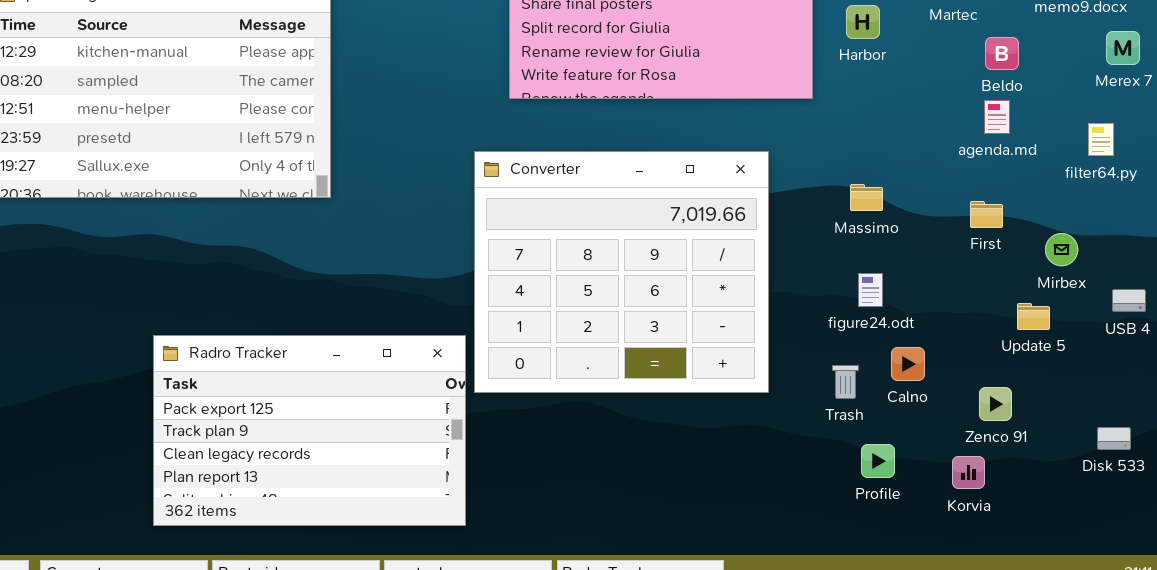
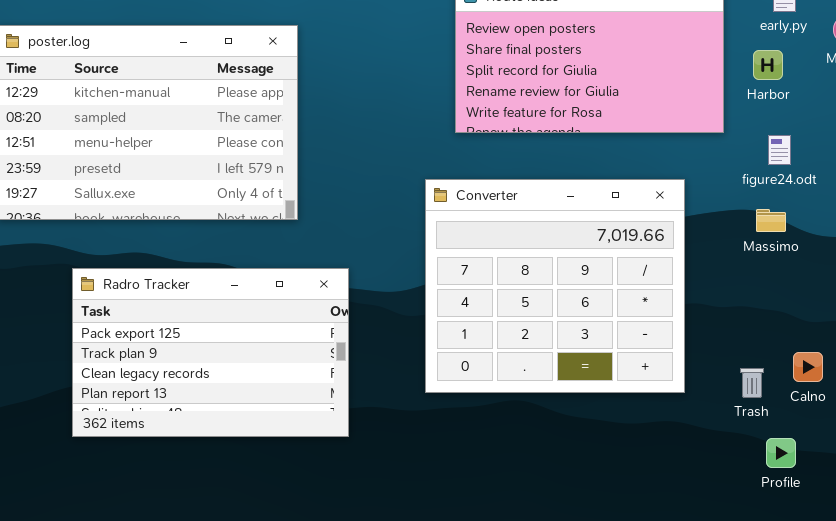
figure24.odt: [858,273,883,307] -> [768,135,791,165], moved
Radro Tracker: [153,335,466,526] -> [72,268,349,437], moved

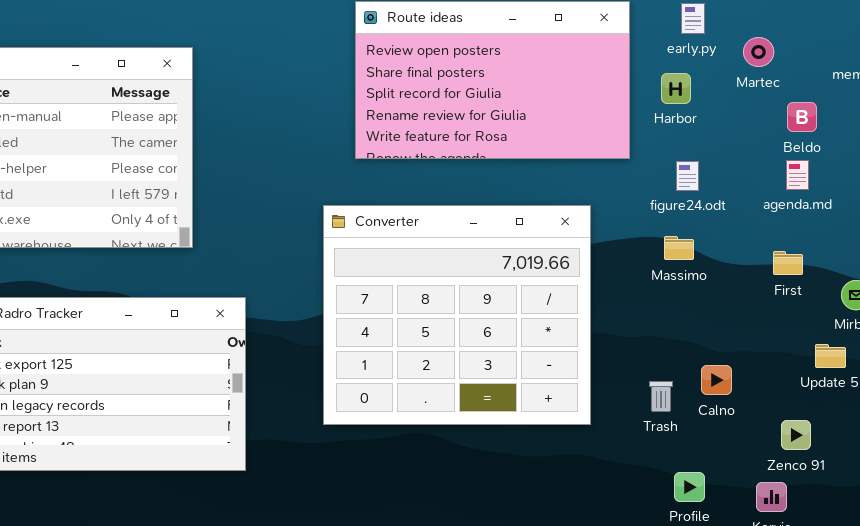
Calno: [793,352,823,382] -> [701,365,732,395], moved
Trash: [740,368,764,398] -> [649,381,673,412], moved

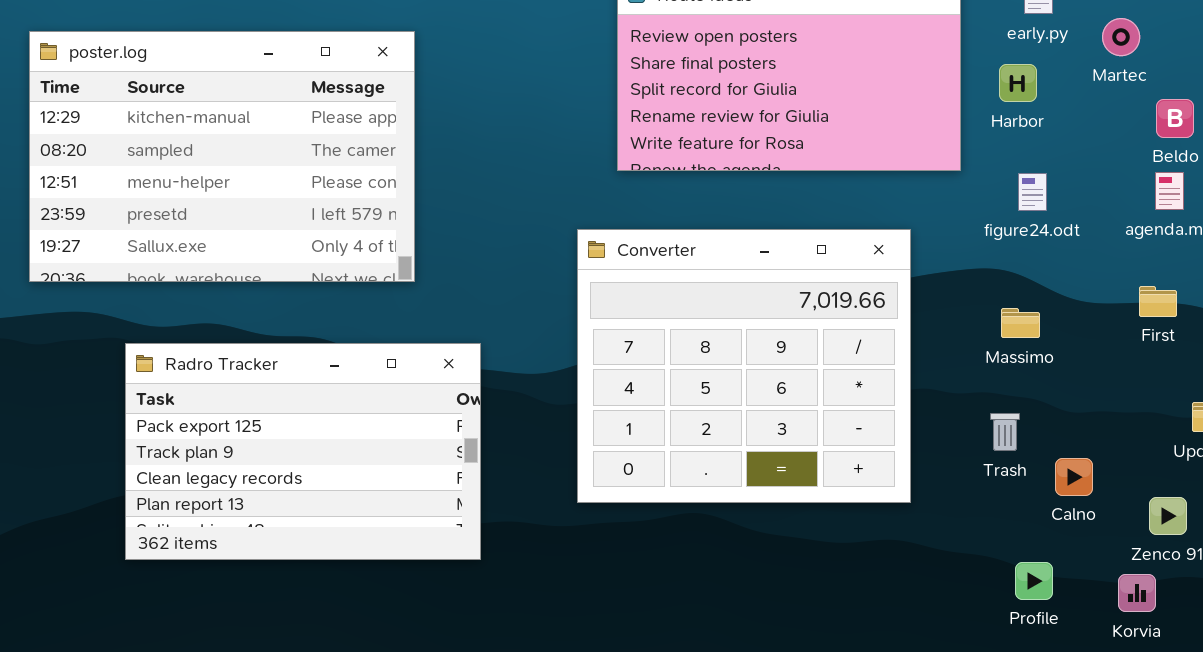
Massimo: [664,236,694,260] -> [1001,308,1040,338], moved
Calno: [701,365,732,395] -> [1055,458,1093,496], moved
Trash: [649,381,673,412] -> [990,413,1020,451], moved

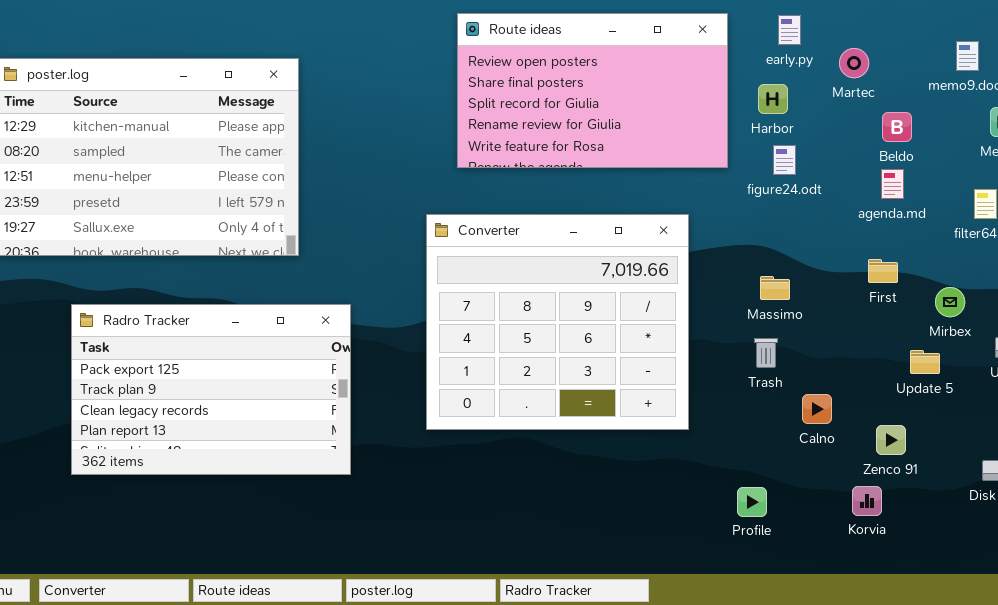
figure24.odt: [1018,173,1047,211] -> [773,145,796,175], moved
Trash: [990,413,1020,451] -> [754,338,778,368], moved
Profile: [1015,562,1053,600] -> [737,487,767,517], moved

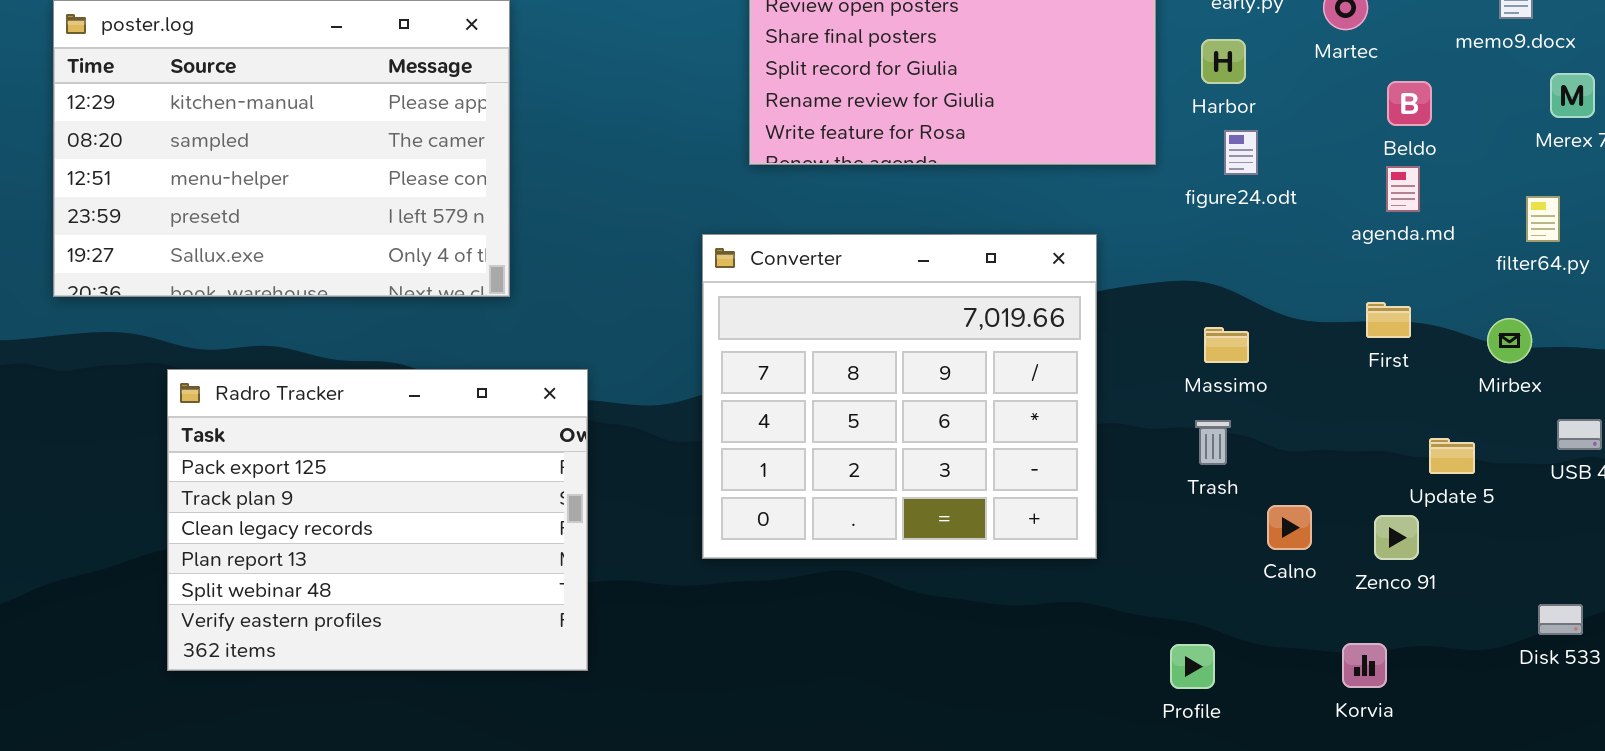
Mirbex: [935,287,965,317] -> [1487,318,1532,363], moved
Radro Tracker: [71,304,351,475] -> [167,369,588,671], resized
Zenco 91: [876,425,906,455] -> [1374,515,1419,560], moved

